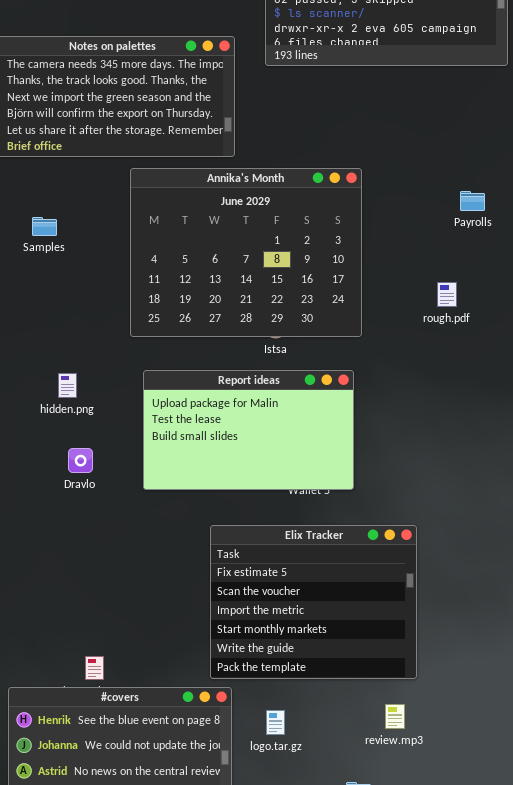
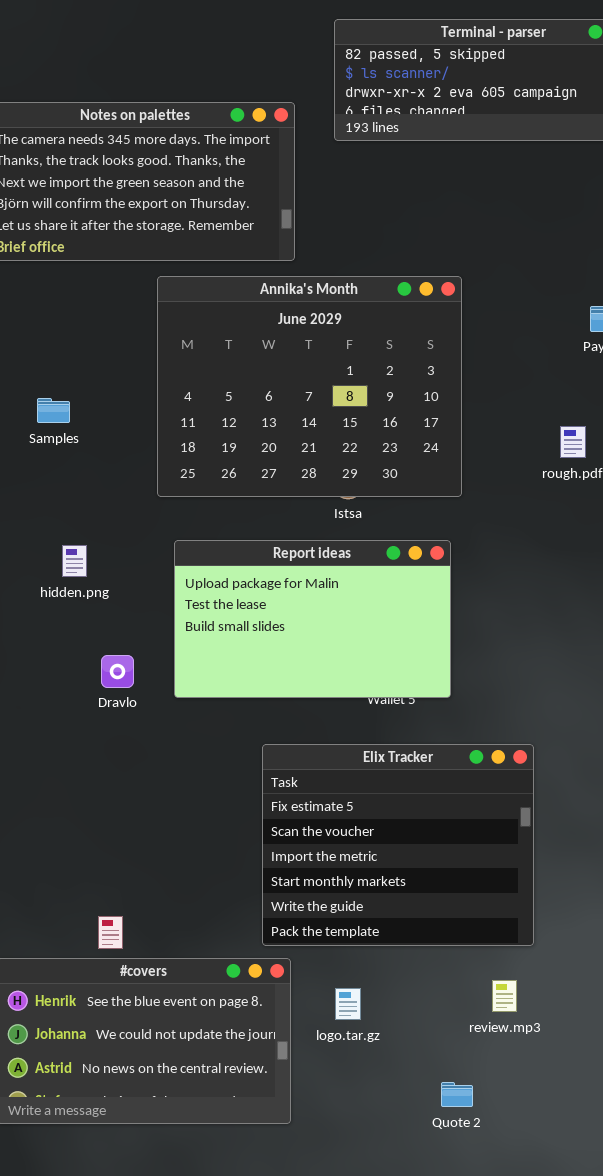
Samples: [32,217,57,236] -> [37,398,70,423], moved
Dravlo: [68,448,93,473] -> [101,655,134,688], moved

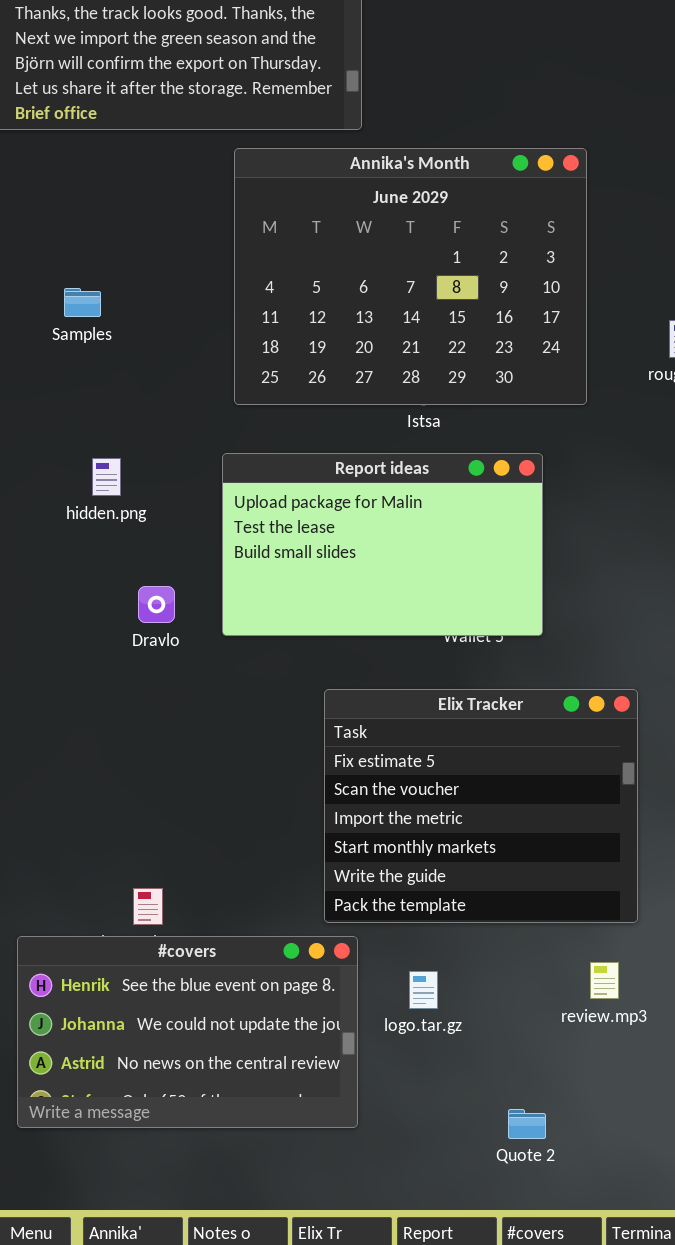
Annika's Month: [157,276,462,497] -> [234,148,587,405], moved
Quote 2: [441,1082,473,1107] -> [508,1109,546,1139], moved

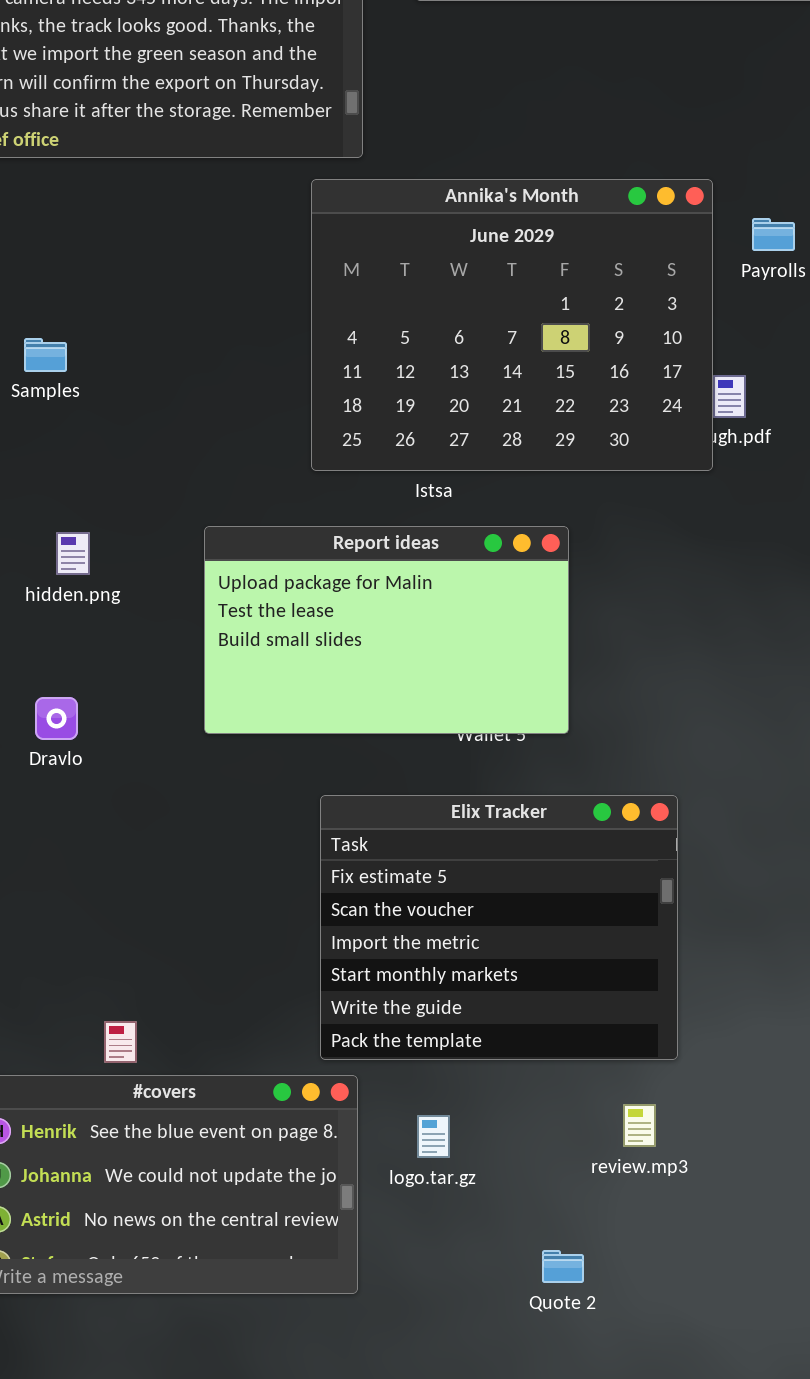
Annika's Month: [234,148,587,405] -> [311,179,713,471], moved
Dravlo: [138,586,175,623] -> [35,697,78,740], moved
Quote 2: [508,1109,546,1139] -> [542,1250,584,1283], moved

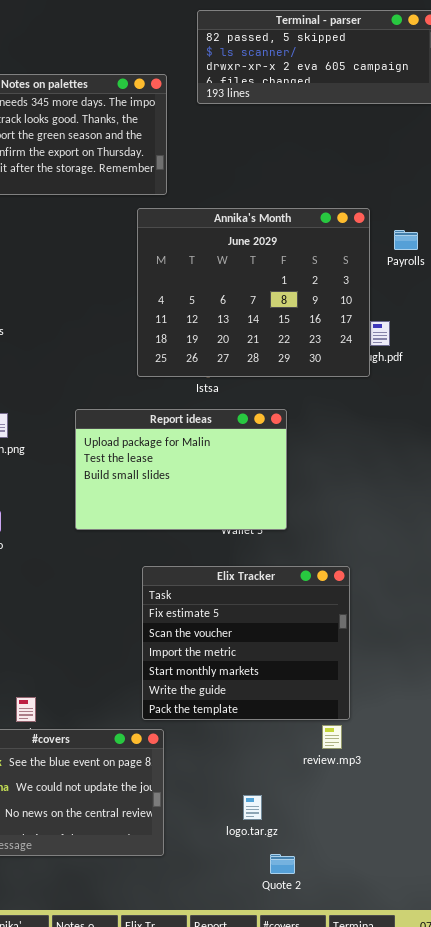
review.mp3: [623,1104,656,1147] -> [322,725,342,749], moved
logo.tar.gz: [417,1115,450,1158] -> [243,795,262,820], moved
Quote 2: [542,1250,584,1283] -> [270,854,295,874], moved

